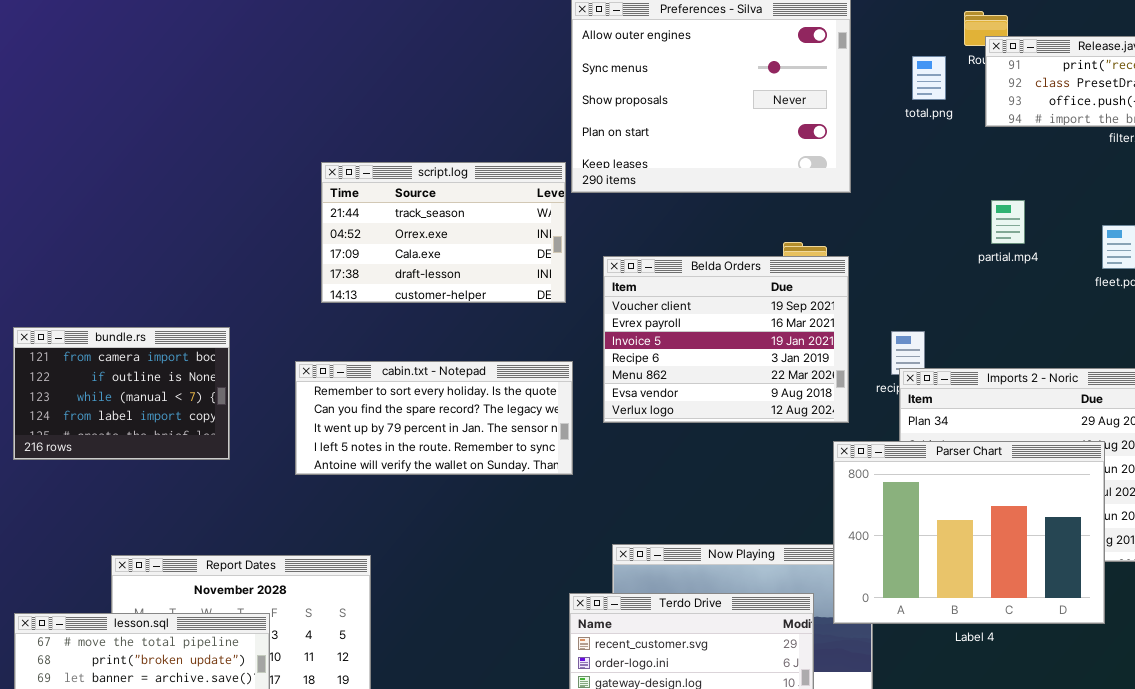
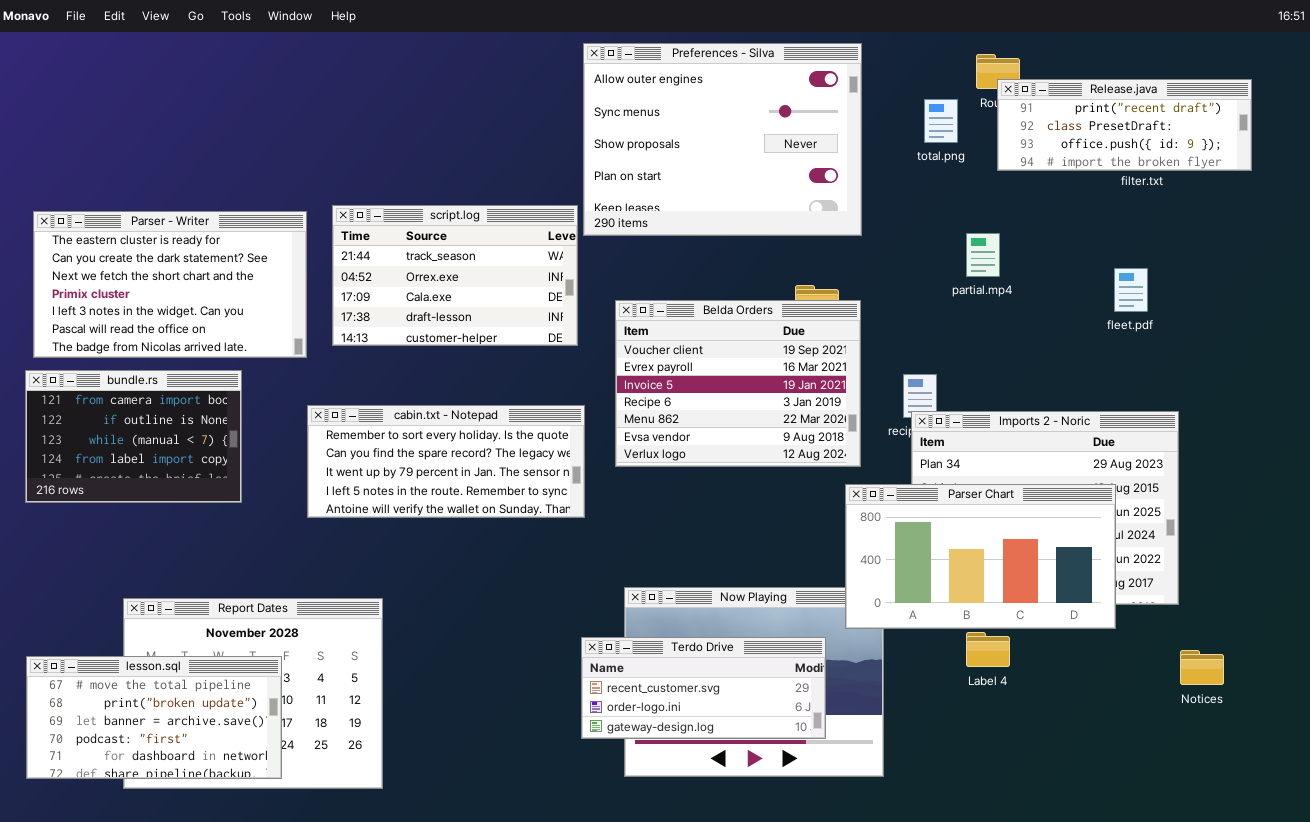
Parser - Writer: none -> [33,211,307,358], opened
partial.mp4: [991,200,1025,244] -> [966,233,1000,277], moved
Parser Chart: [833,441,1105,624] -> [845,484,1116,629], resized

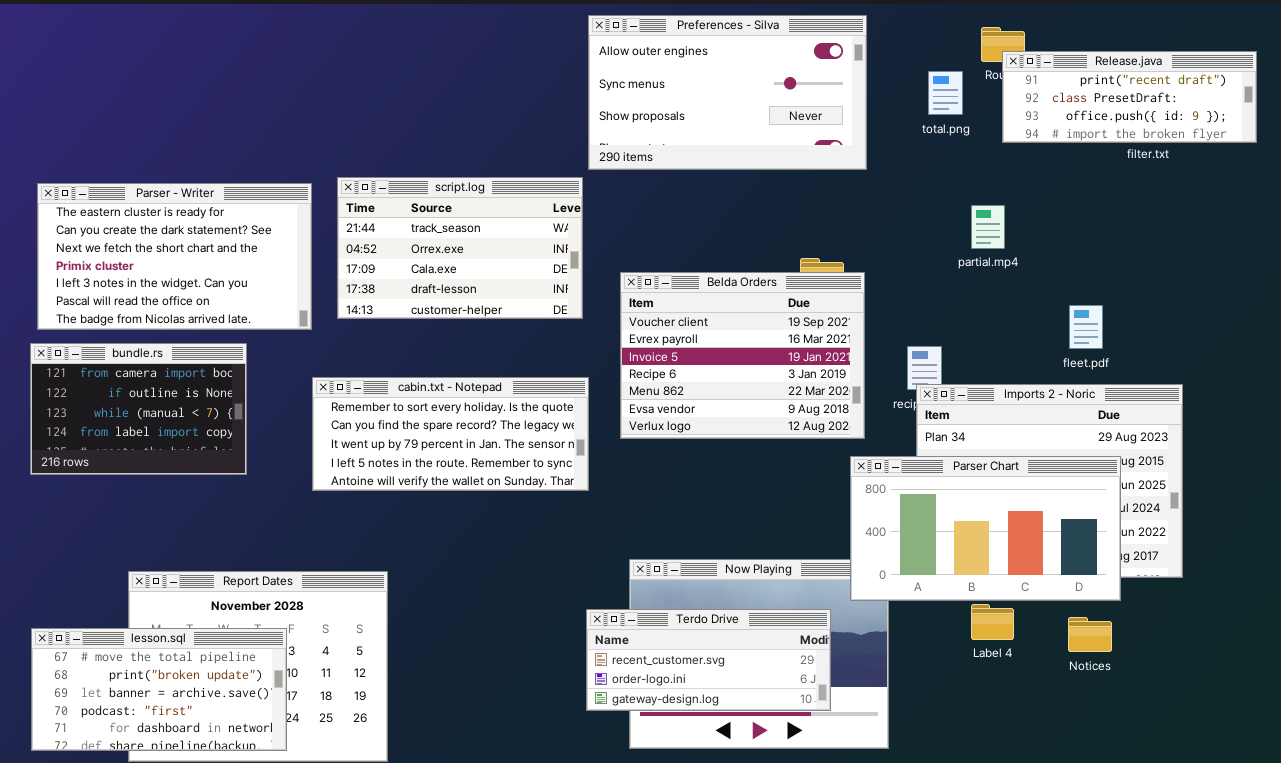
Preferences - Silva: [583,43,862,236] -> [588,15,867,170], resized
fleet.pdf: [1114,268,1148,312] -> [1069,305,1103,349], moved
Notices: [1180,650,1224,685] -> [1068,617,1112,652], moved

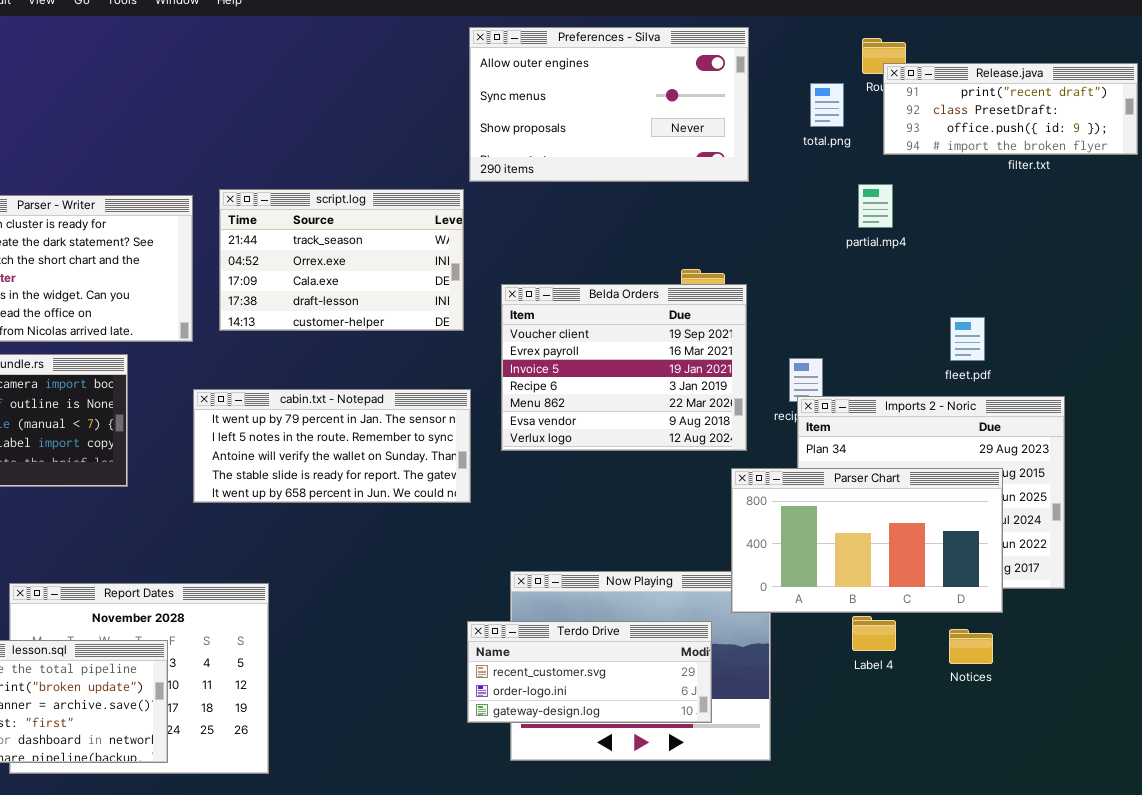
partial.mp4: [971,205,1005,249] -> [858,184,893,228], moved
cabin.txt - Notepad: [312,377,589,491] -> [193,389,471,503], scrolled down 2 rows

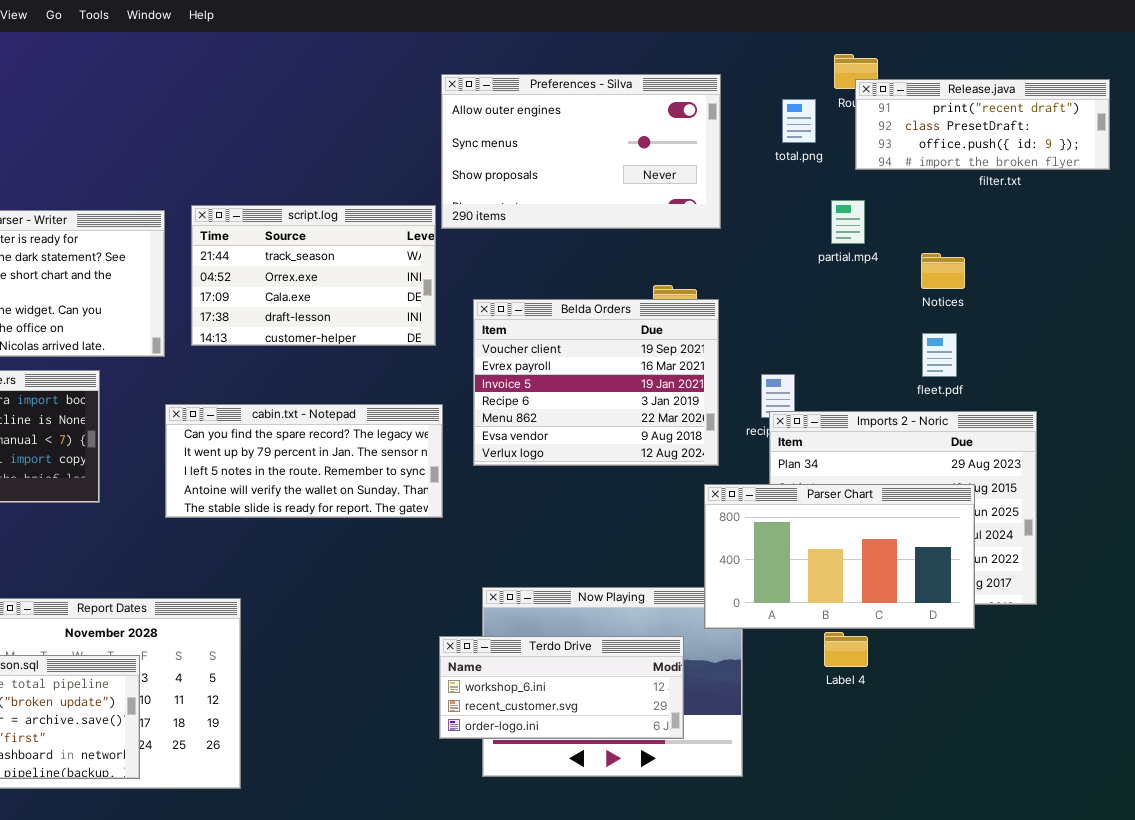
Preferences - Silva: [469,27,749,182] -> [441,74,721,229], moved
cabin.txt - Notepad: [193,389,471,503] -> [165,404,443,518], scrolled up 1 row
Terdo Drive: [467,621,712,723] -> [439,636,684,739], scrolled up 1 row
Notices: [949,629,993,664] -> [921,253,965,289], moved

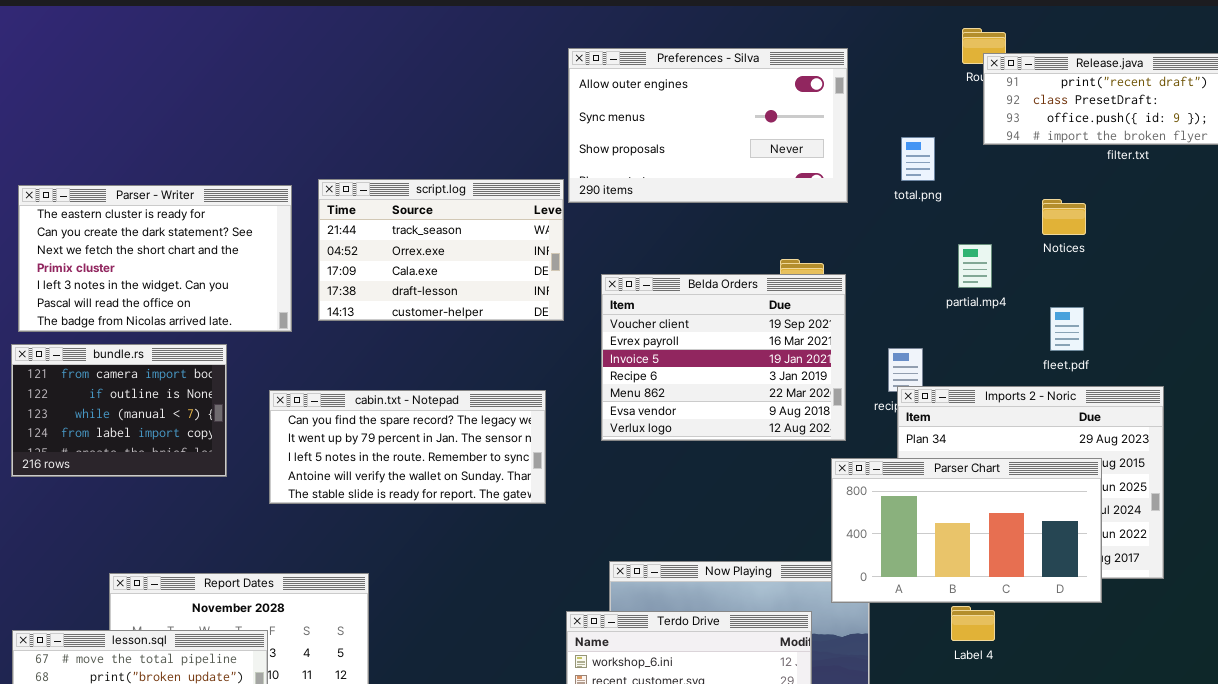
total.png: [782,99,816,143] -> [901,137,935,181], moved
partial.mp4: [831,200,865,244] -> [958,244,992,288], moved
Notices: [921,253,965,289] -> [1042,199,1086,235], moved
cabin.txt - Notepad: [165,404,443,518] -> [269,390,546,504], moved

